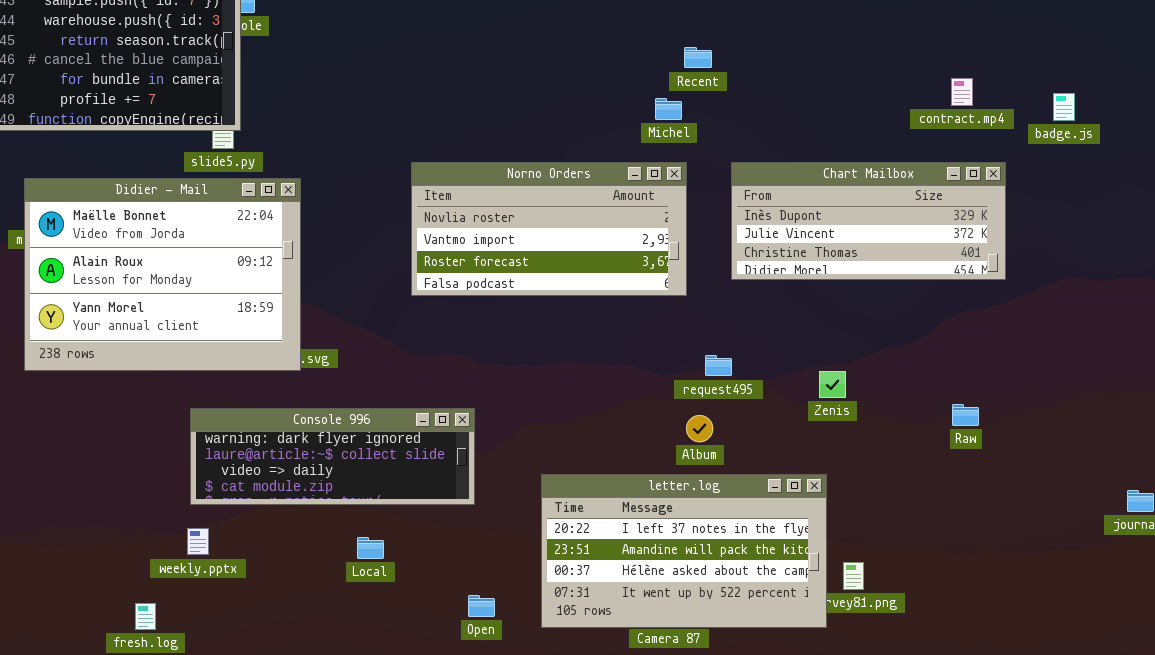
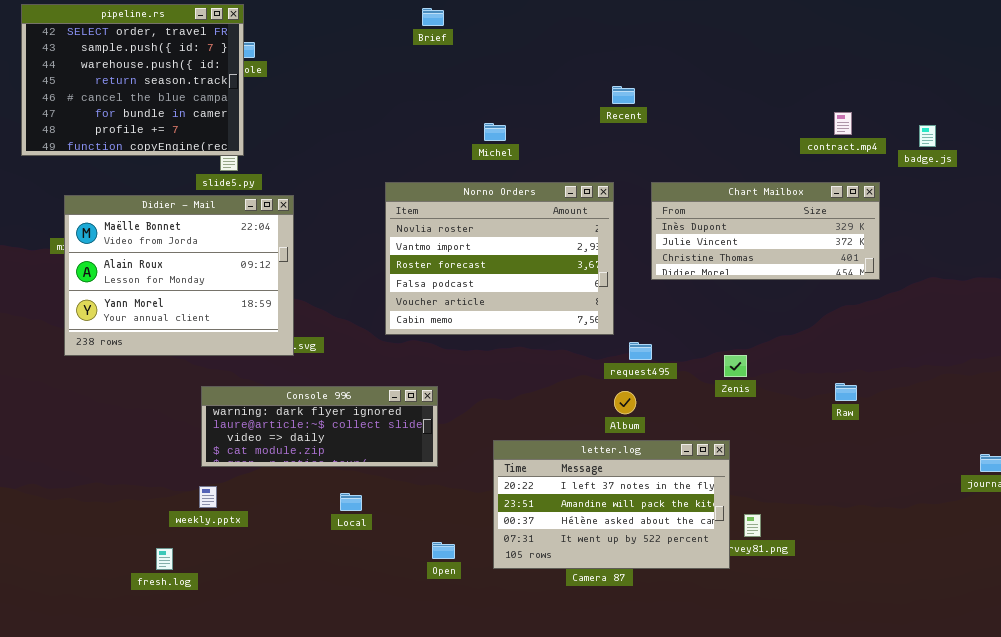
Michel: [655,98,682,120] -> [484,123,506,141], moved
Norno Orders: [411,162,687,296] -> [385,182,614,335], resized

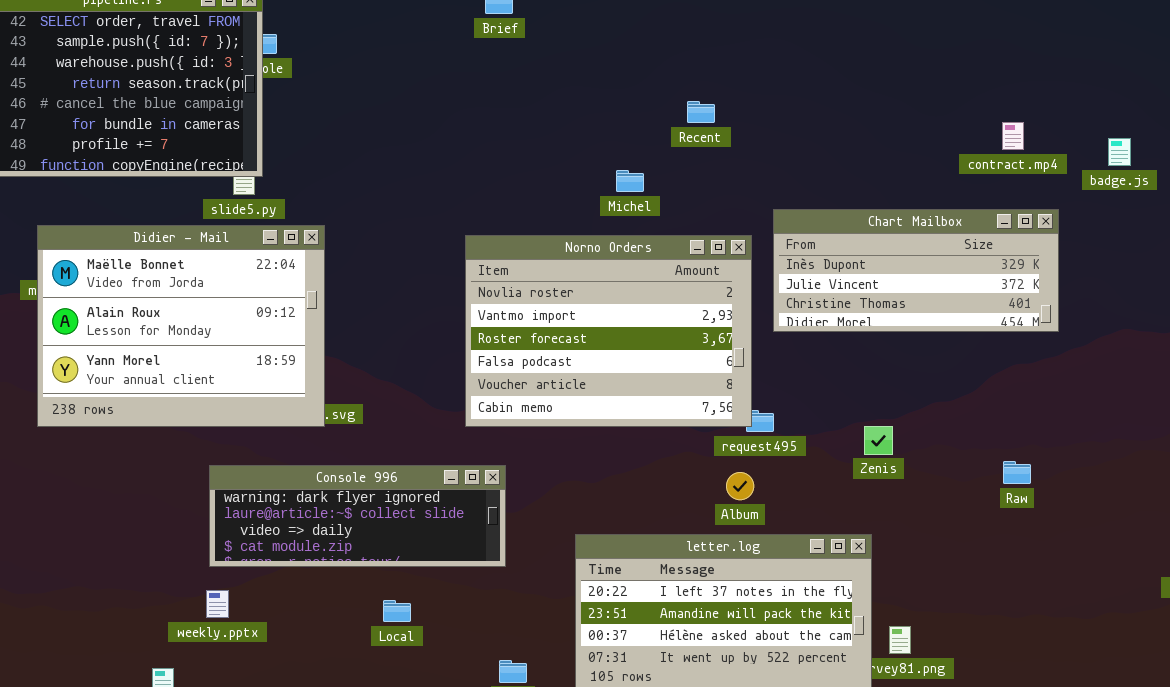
Recent: [612,86,635,104] -> [687,101,715,123], moved
Michel: [484,123,506,141] -> [616,170,644,192], moved
Norno Orders: [385,182,614,335] -> [465,235,752,427], moved

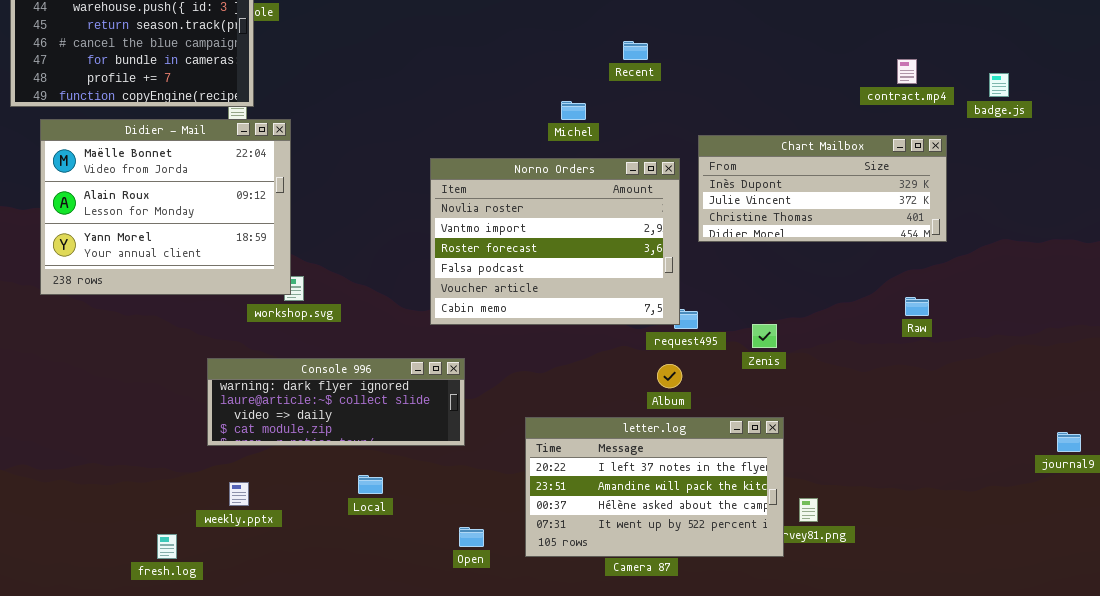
Didier - Mail: [37,225,325,427] -> [40,119,291,295], moved
Zenis: [864,426,893,455] -> [752,324,777,348], moved
Raw: [1003,461,1031,484] -> [905,297,929,316], moved
weekly.pptx: [206,590,229,618] -> [229,482,249,506], moved

